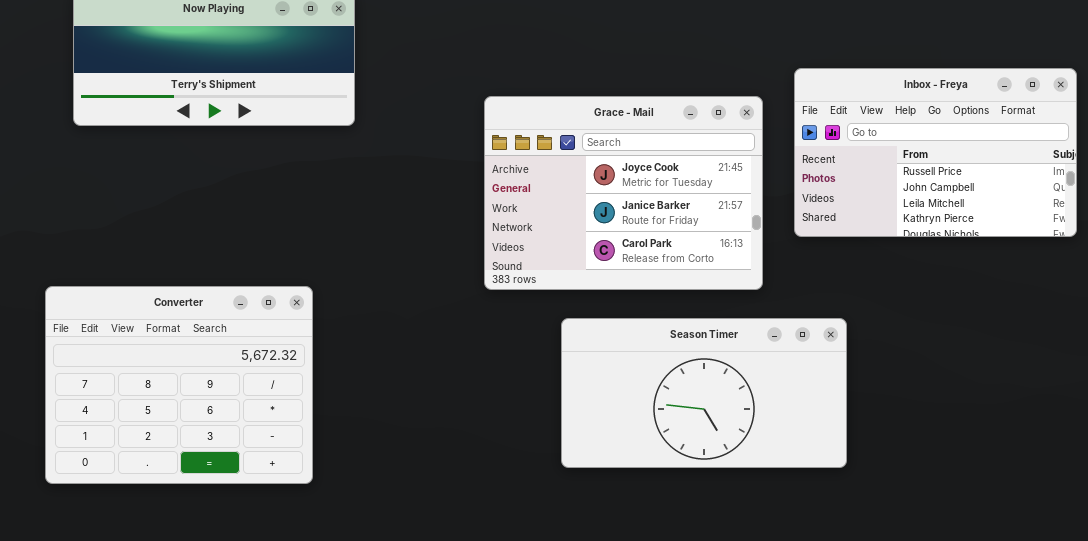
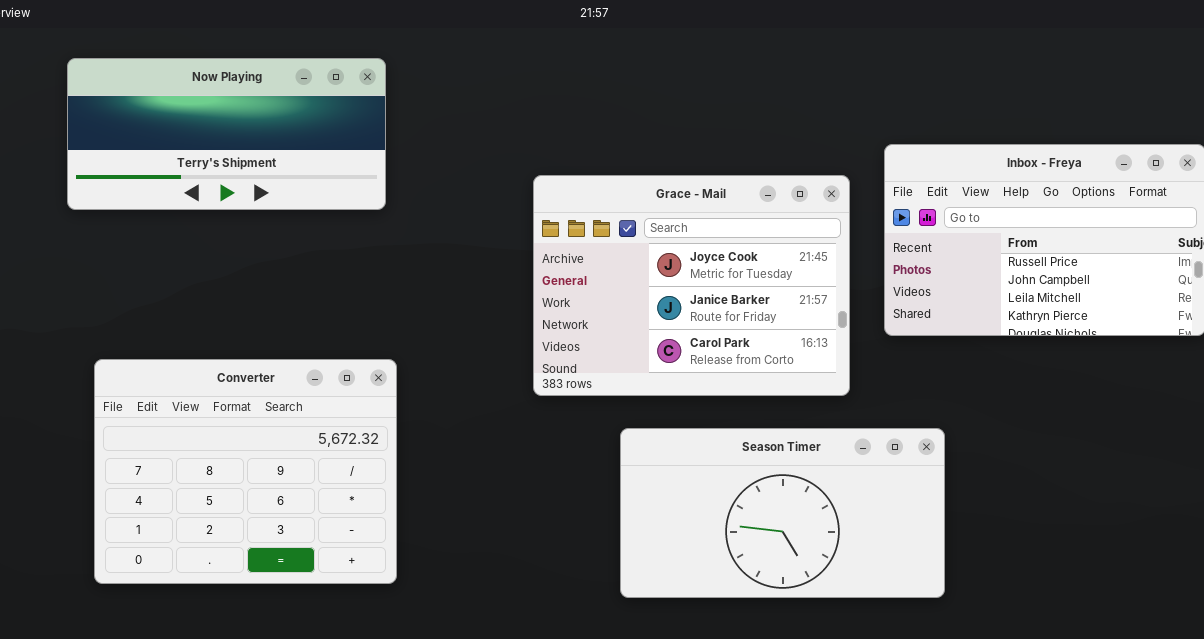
Converter: [45,286,313,484] -> [94,359,397,584], moved

